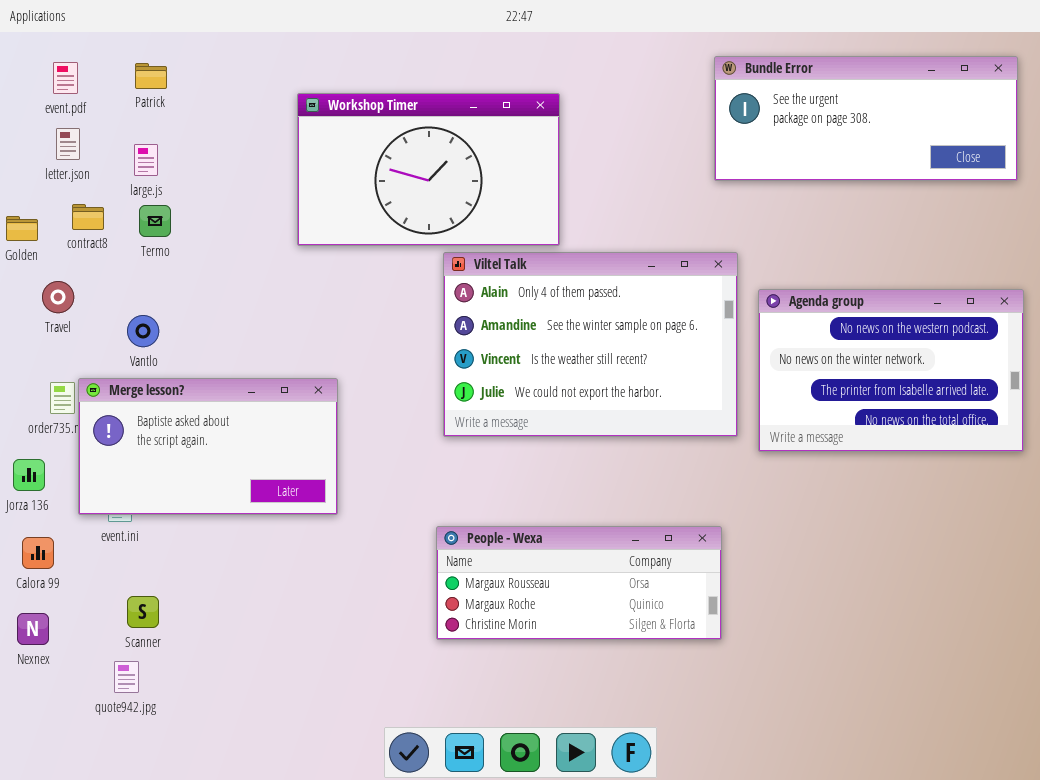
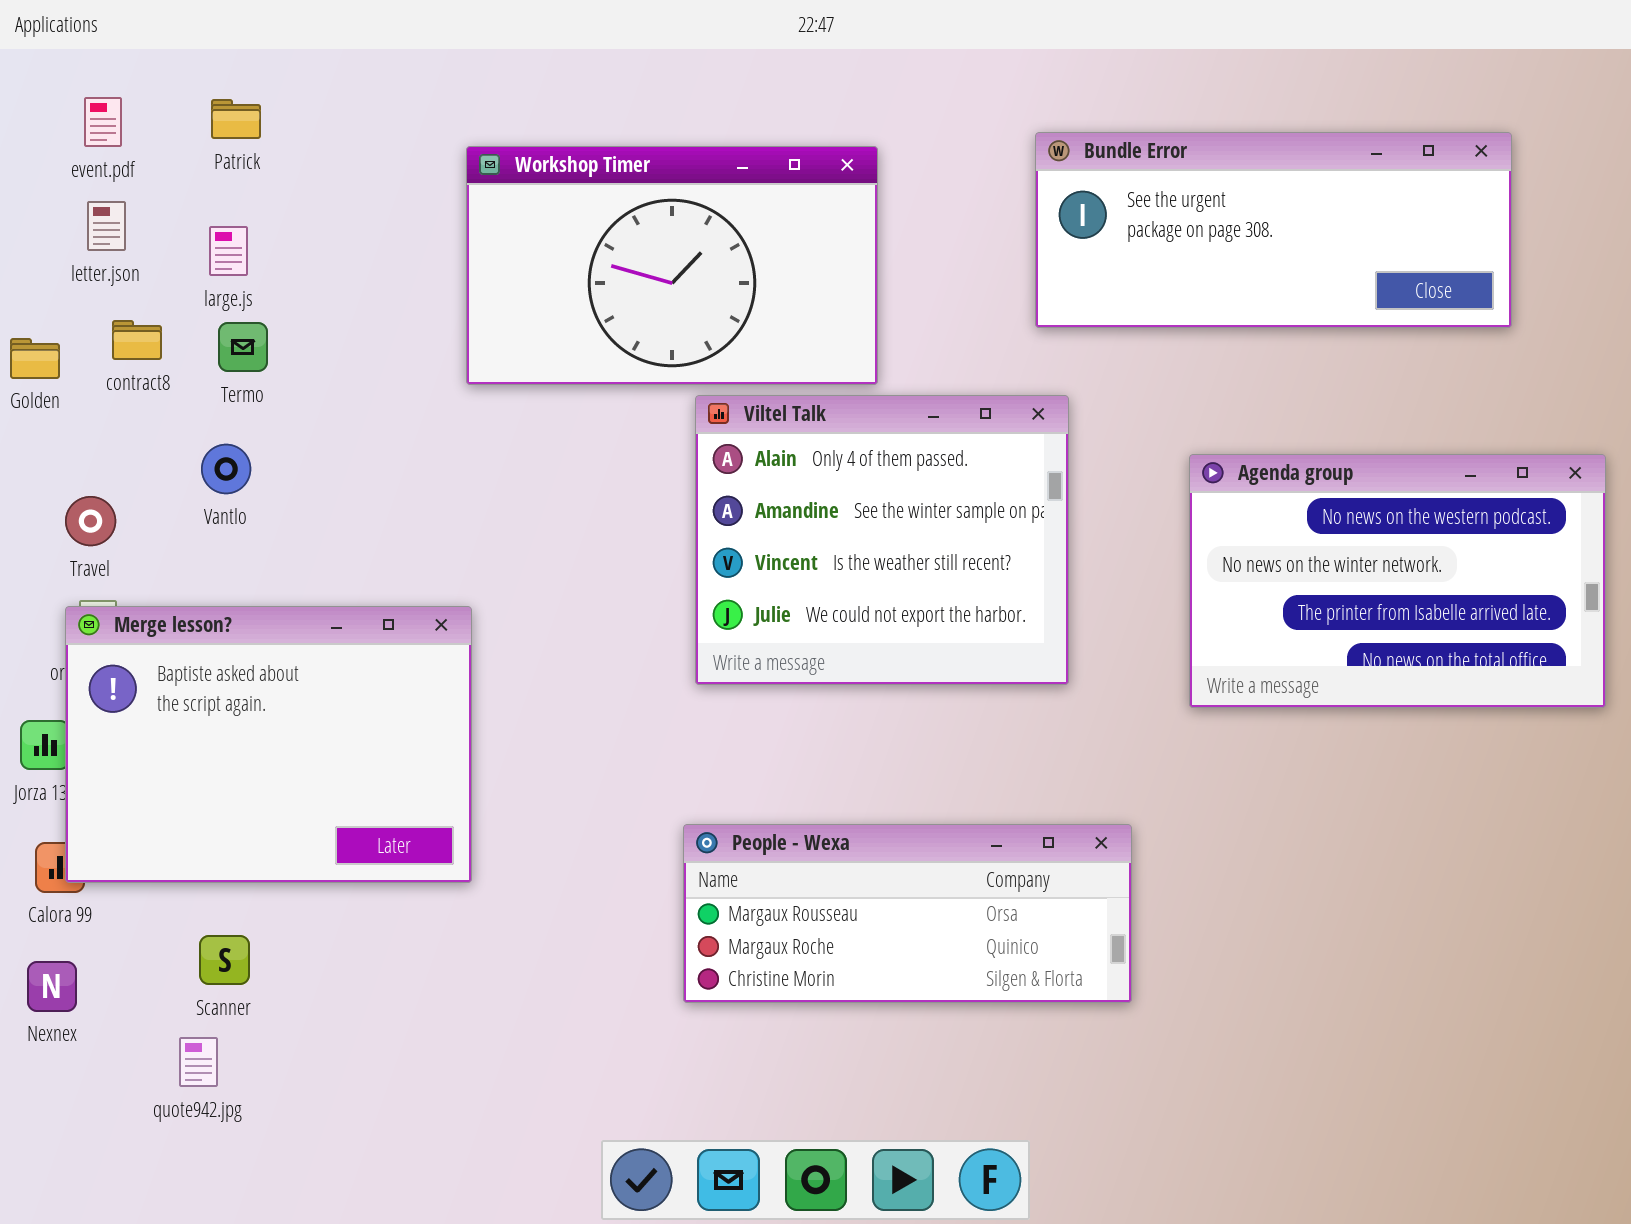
Bundle Error: [714,56,1018,181] -> [1035,132,1512,328], moved
Viltel Talk: [443,252,738,437] -> [695,395,1069,685], resized
Travel: [42,281,74,313] -> [65,496,116,546], moved
Vantlo: [127,315,159,347] -> [201,444,251,494], moved
Merge lesson?: [78,378,338,515] -> [65,606,472,883], moved, resized

